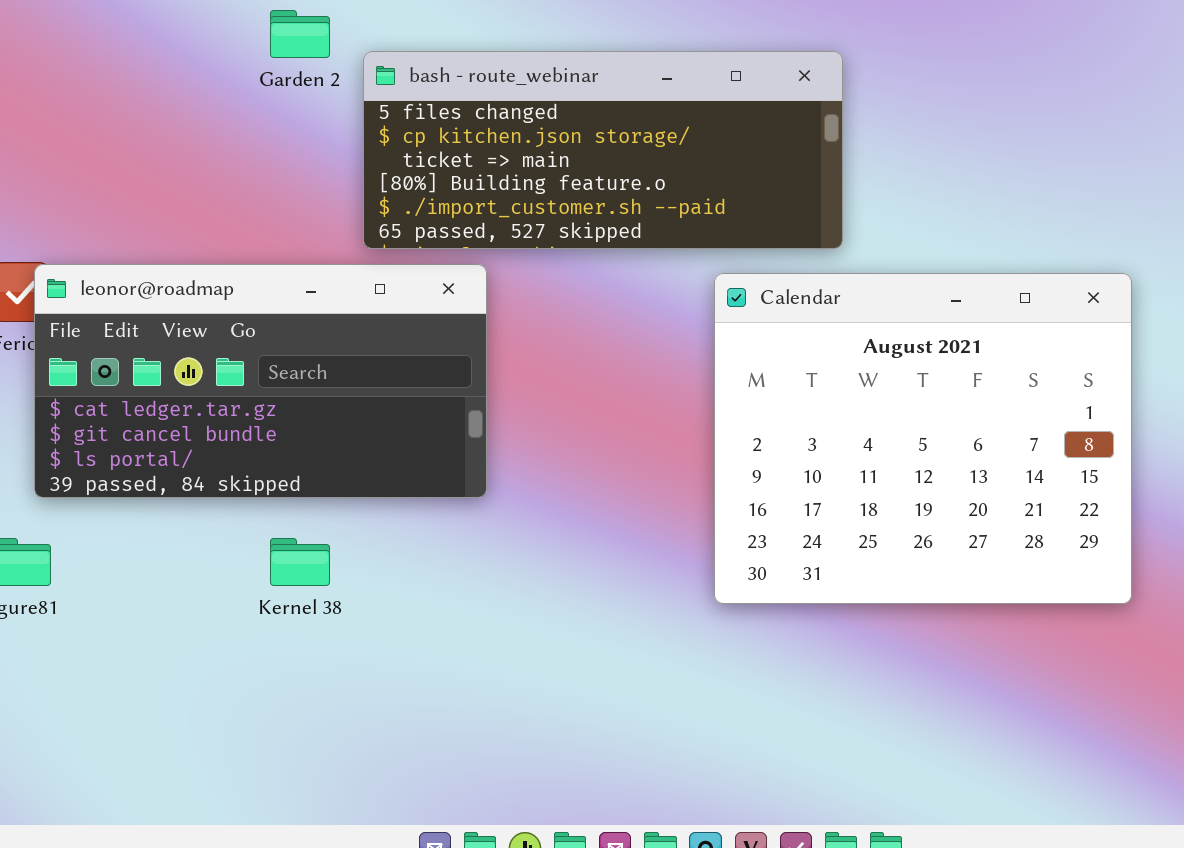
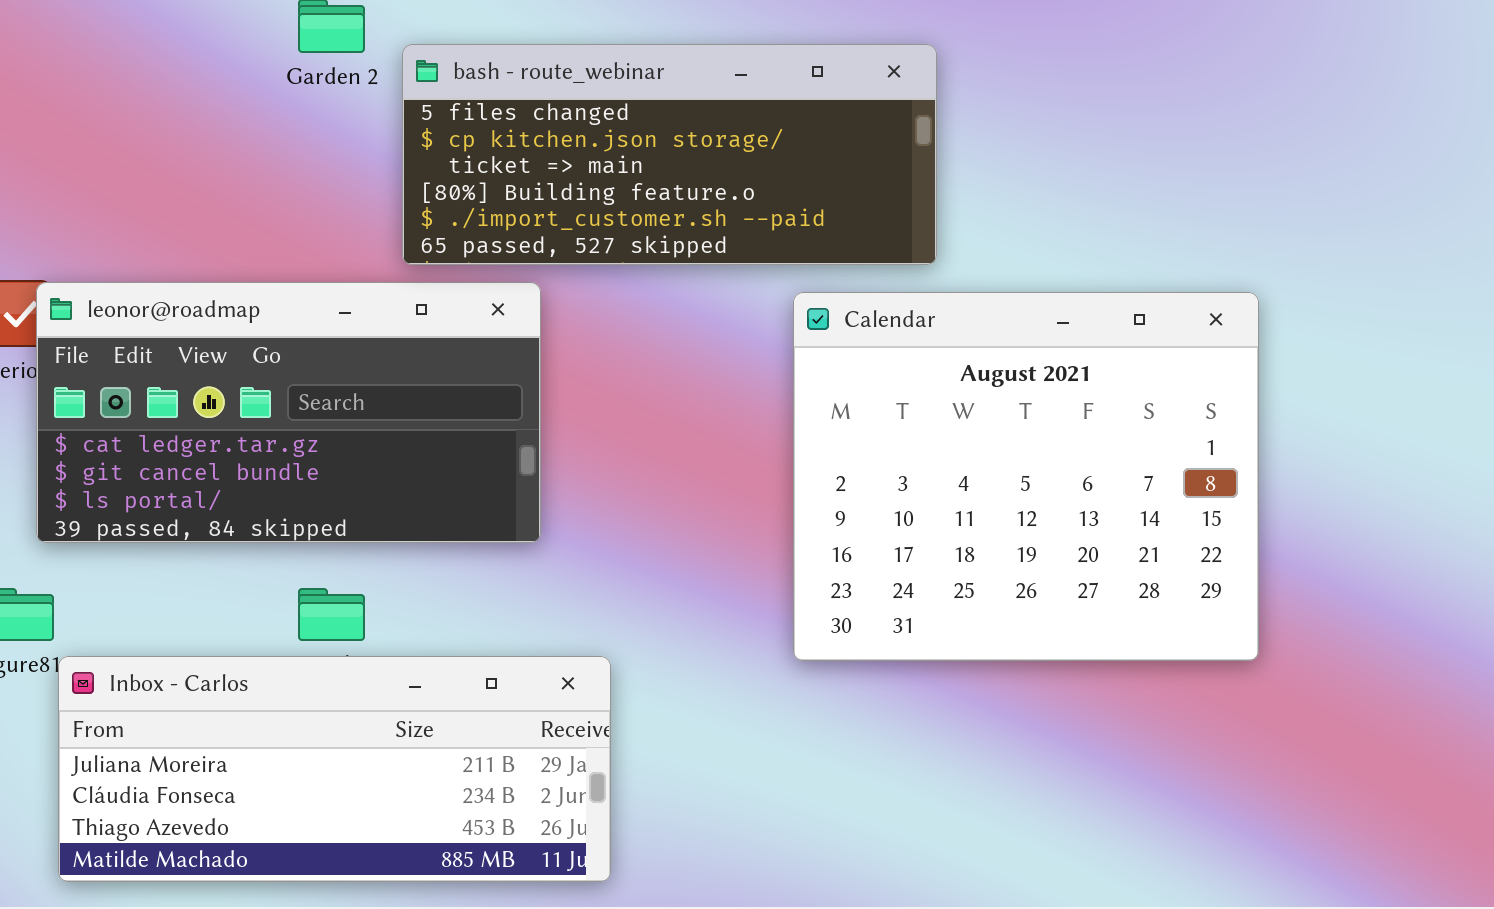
Inbox - Carlos: none -> [58,656,611,882], opened

